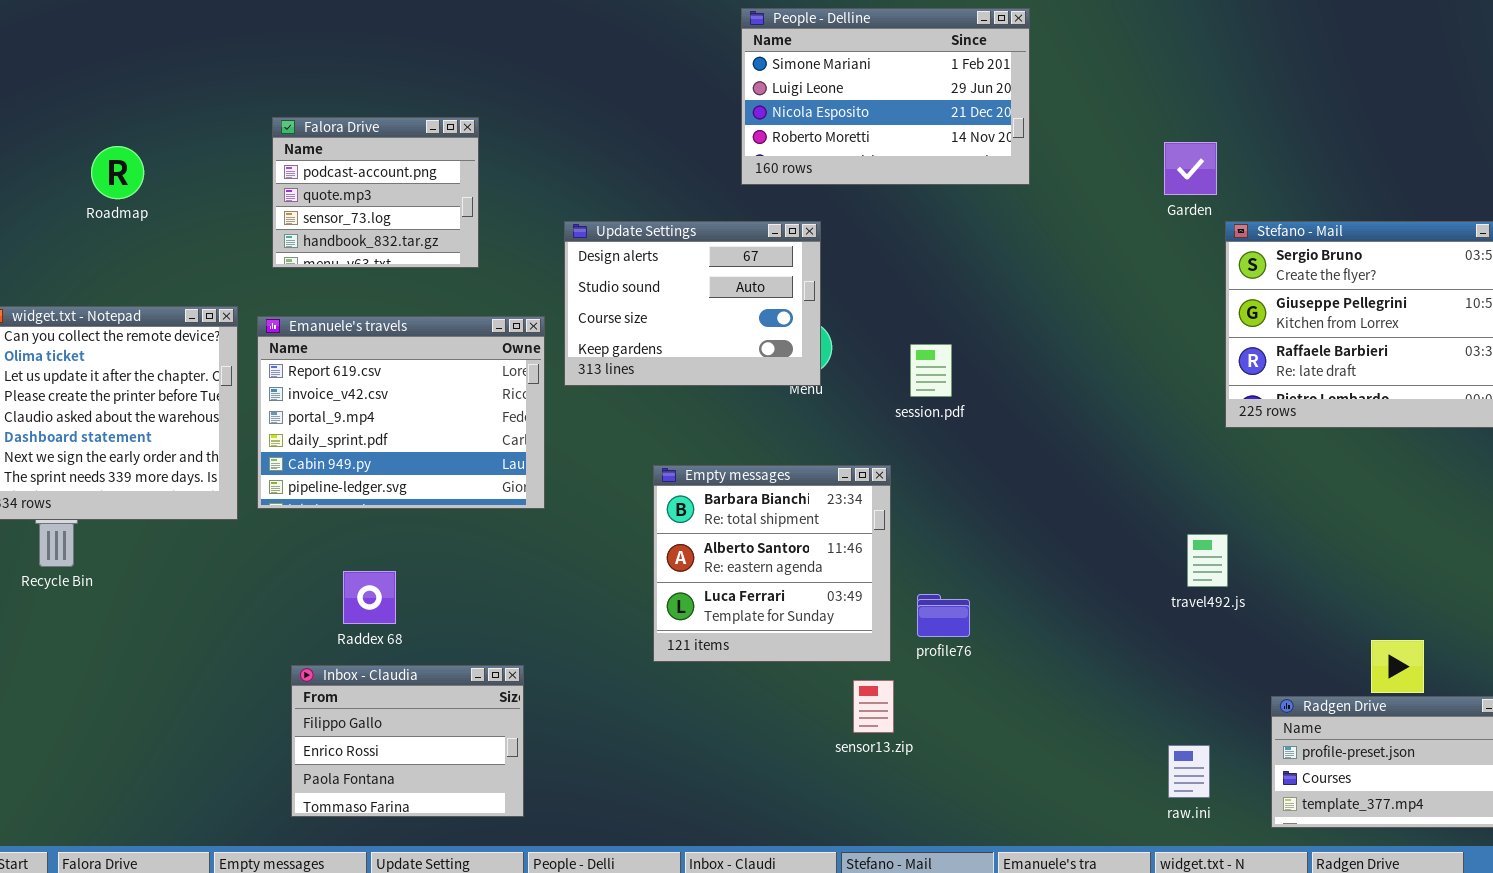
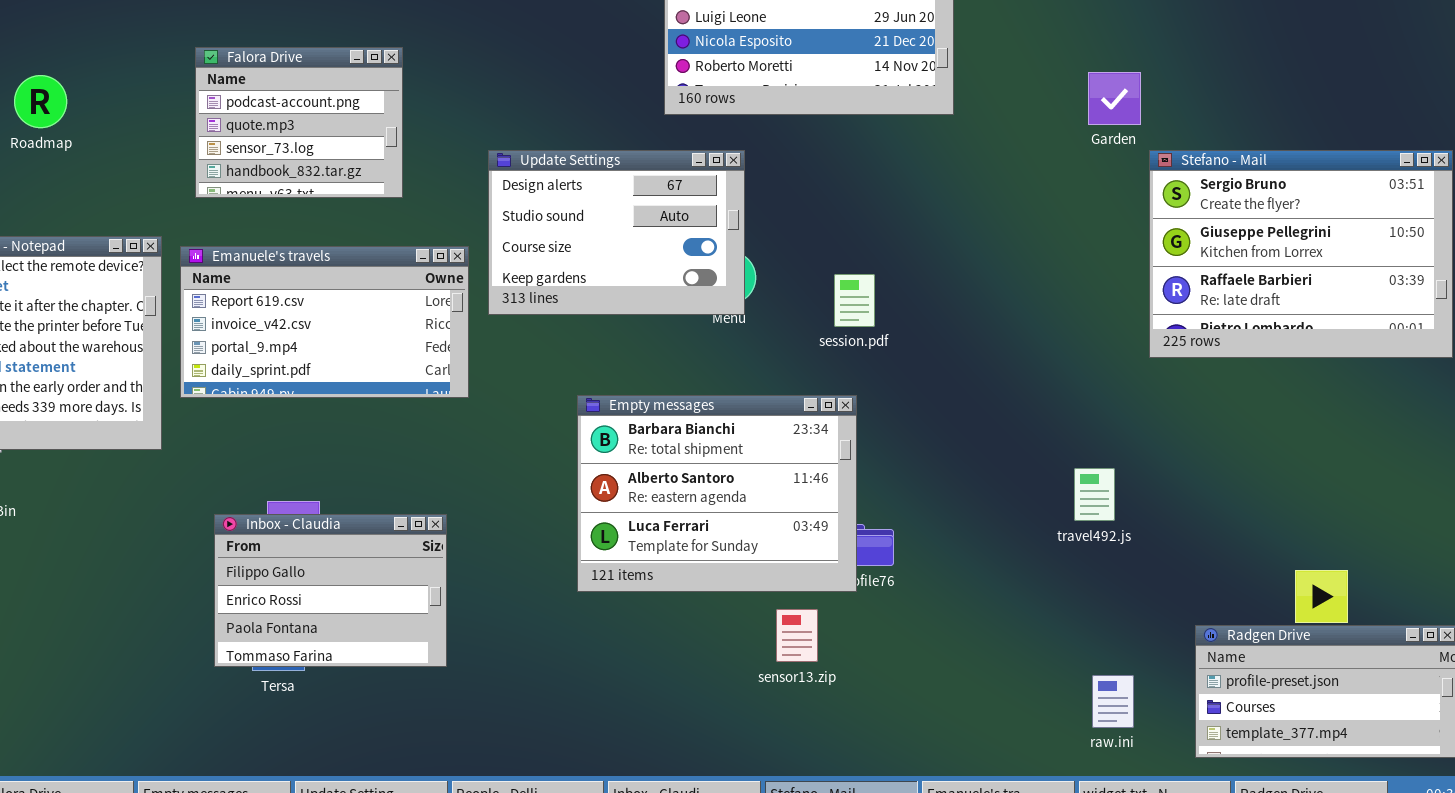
Emanuele's travels: [257,316,545,509] -> [180,246,469,398], resized
Empty messages: [653,465,891,662] -> [577,395,857,592], resized
travel492.js: [1187,534,1228,587] -> [1074,468,1115,521], moved
Inbox - Claudia: [291,665,524,817] -> [214,514,447,667], moved

